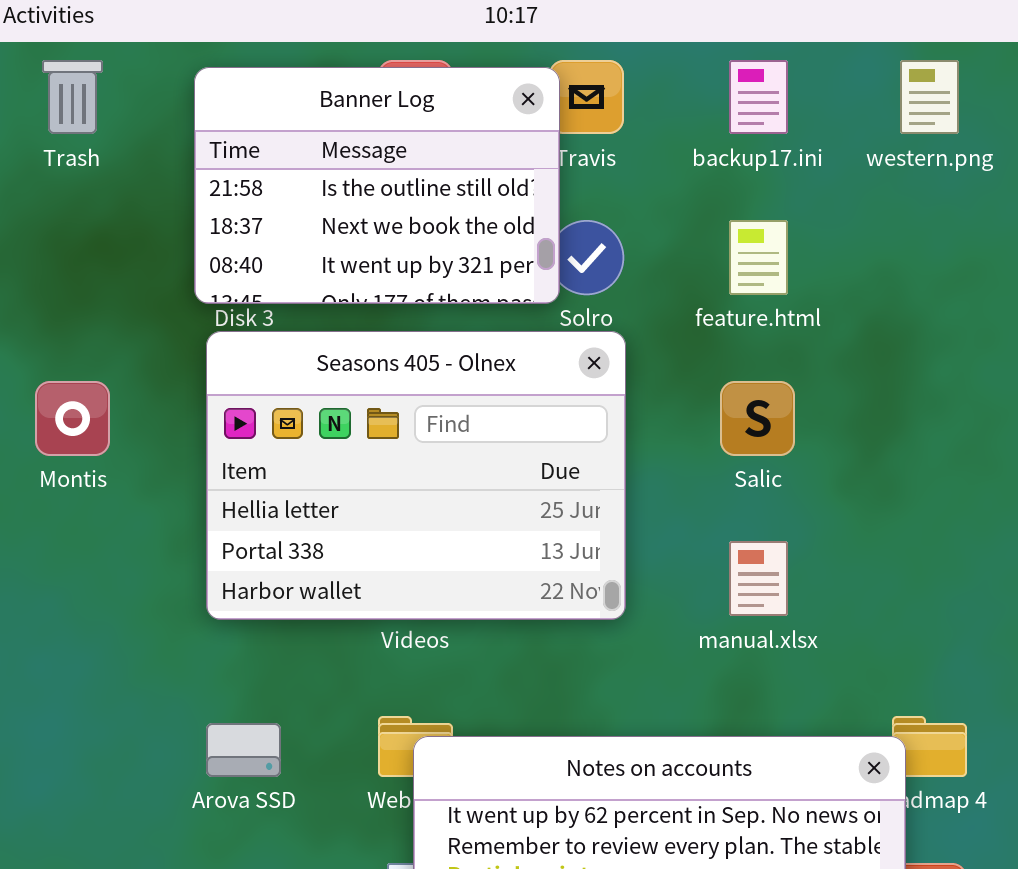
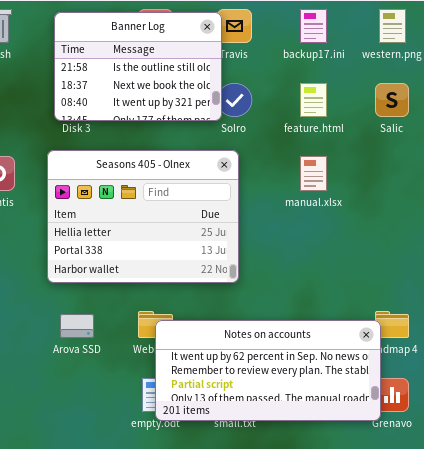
Seasons 405 - Olnex: [206,331,626,620] -> [47,150,239,283], moved
Salic: [720,381,795,456] -> [375,83,409,117], moved
manual.xlsx: [729,541,788,616] -> [300,156,327,191], moved

